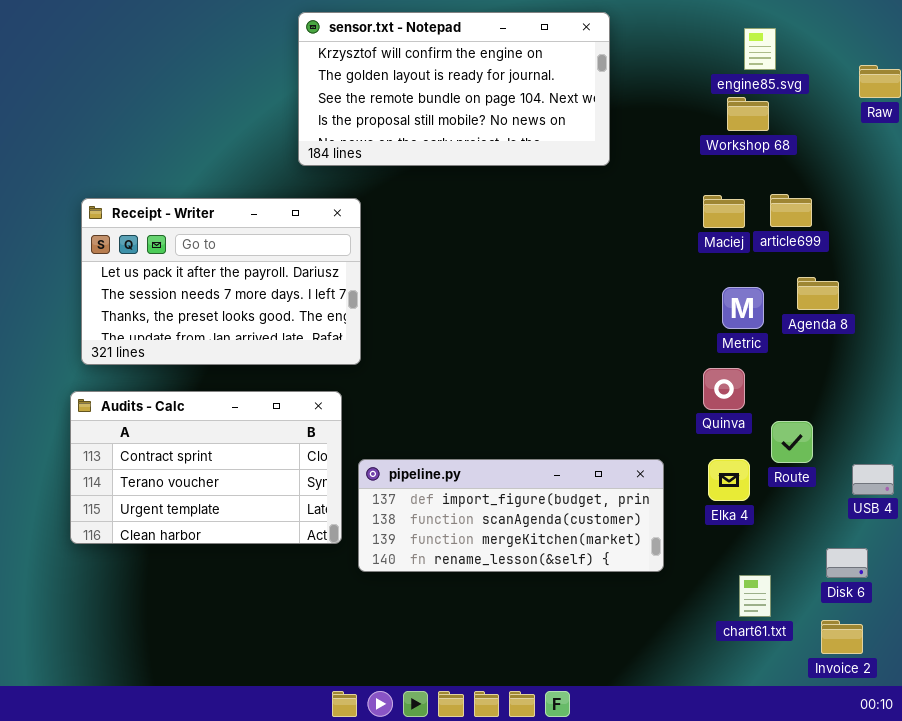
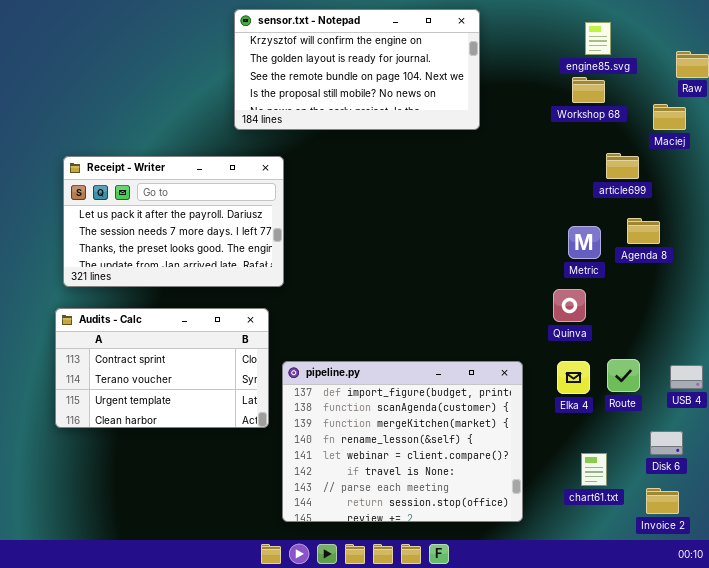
Maciej: [703,195,745,228] -> [653,104,686,130], moved
Route: [771,421,813,463] -> [607,359,640,392], moved
pipeline.py: [358,459,664,572] -> [282,361,523,522], resized

